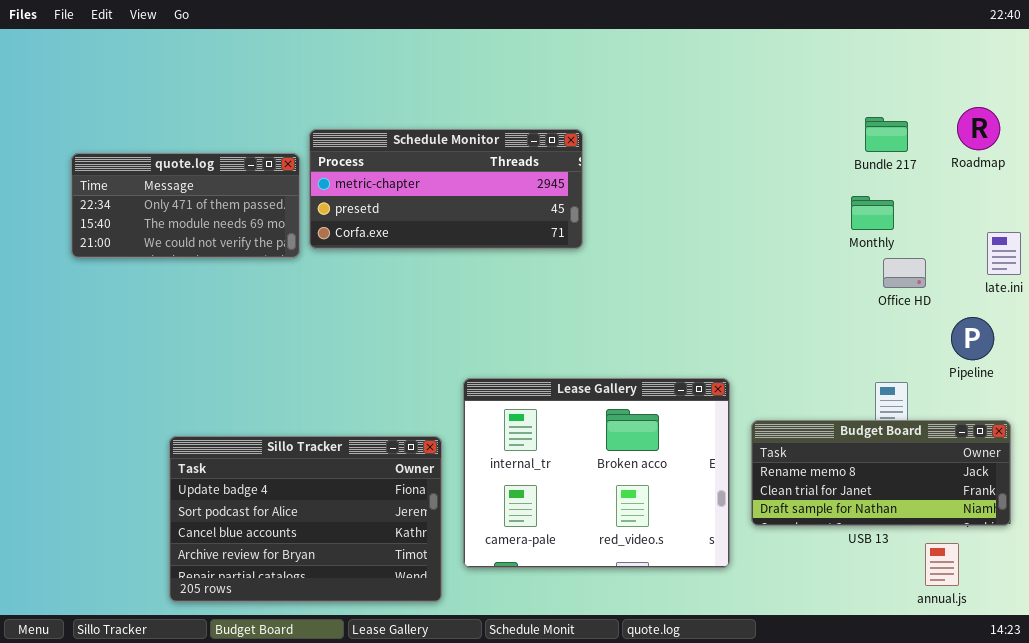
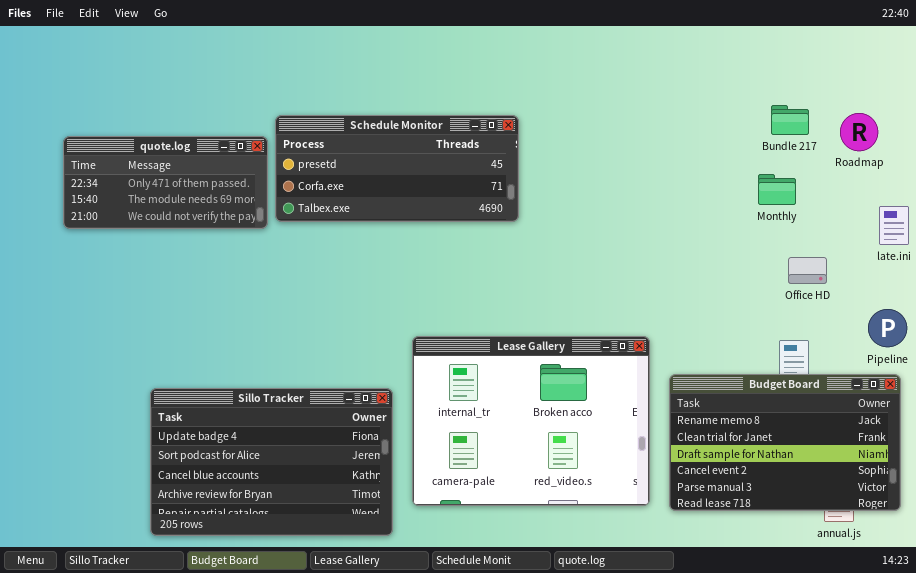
Roadmap: [957,107,1000,150] -> [840,113,878,151], moved
Schedule Monitor: [309,129,583,249] -> [275,115,519,222], scrolled down 1 row
Office HD: [883,258,926,288] -> [788,257,827,284], moved
Pipeline: [951,317,994,360] -> [868,309,907,347], moved
Budget Board: [751,420,1011,526] -> [669,374,901,511], resized

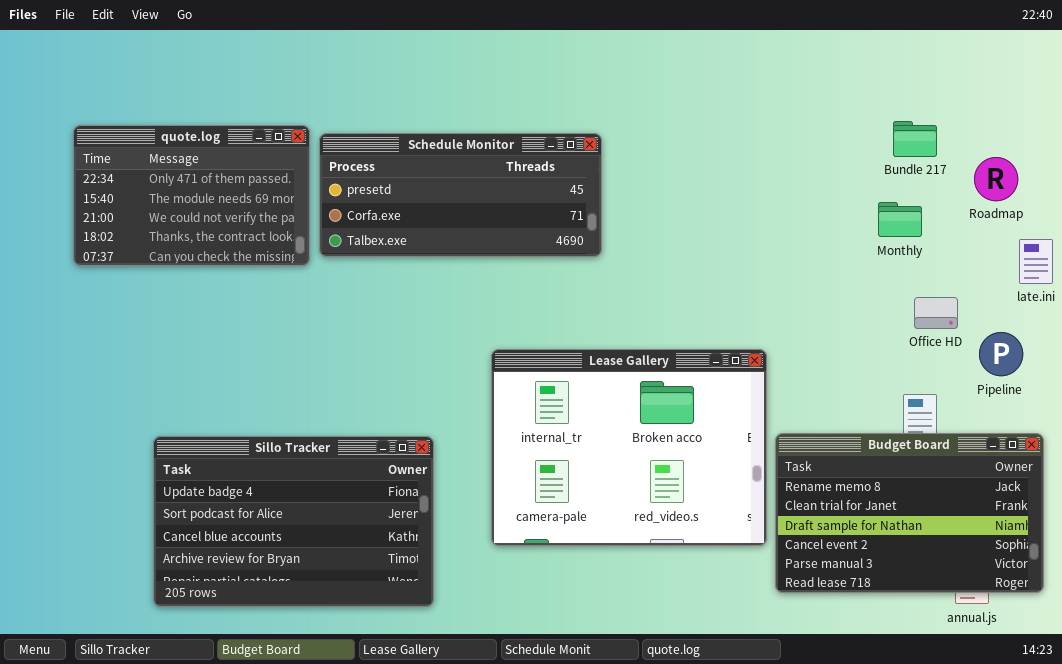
Roadmap: [840,113,878,151] -> [974,157,1018,201], moved
quote.log: [63,136,268,229] -> [73,125,310,266], resized
Pipeline: [868,309,907,347] -> [979,332,1023,376], moved
Lease Gallery: [412,336,650,506] -> [491,349,767,546], moved
Sillo Tracker: [150,388,393,536] -> [153,436,434,607], moved

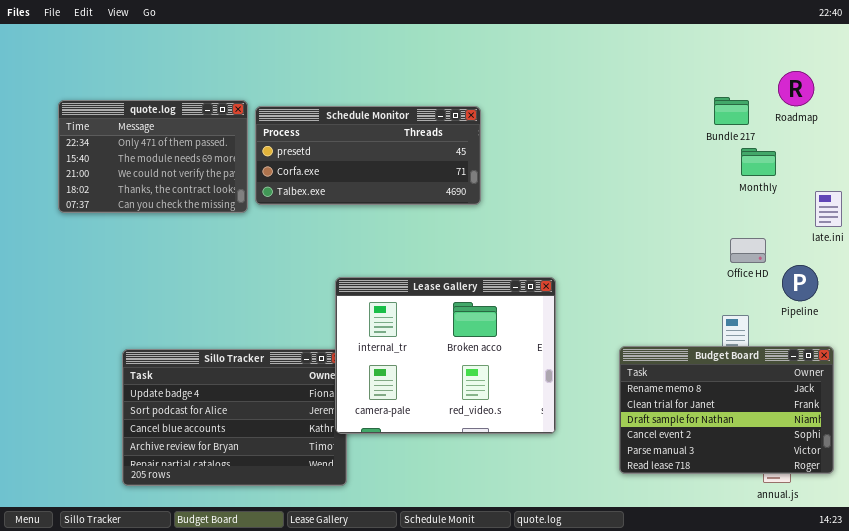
Roadmap: [974,157,1018,201] -> [778,71,814,106], moved
Monthly: [878,202,922,237] -> [741,148,776,176], moved
Lease Gallery: [491,349,767,546] -> [335,277,556,434], moved

